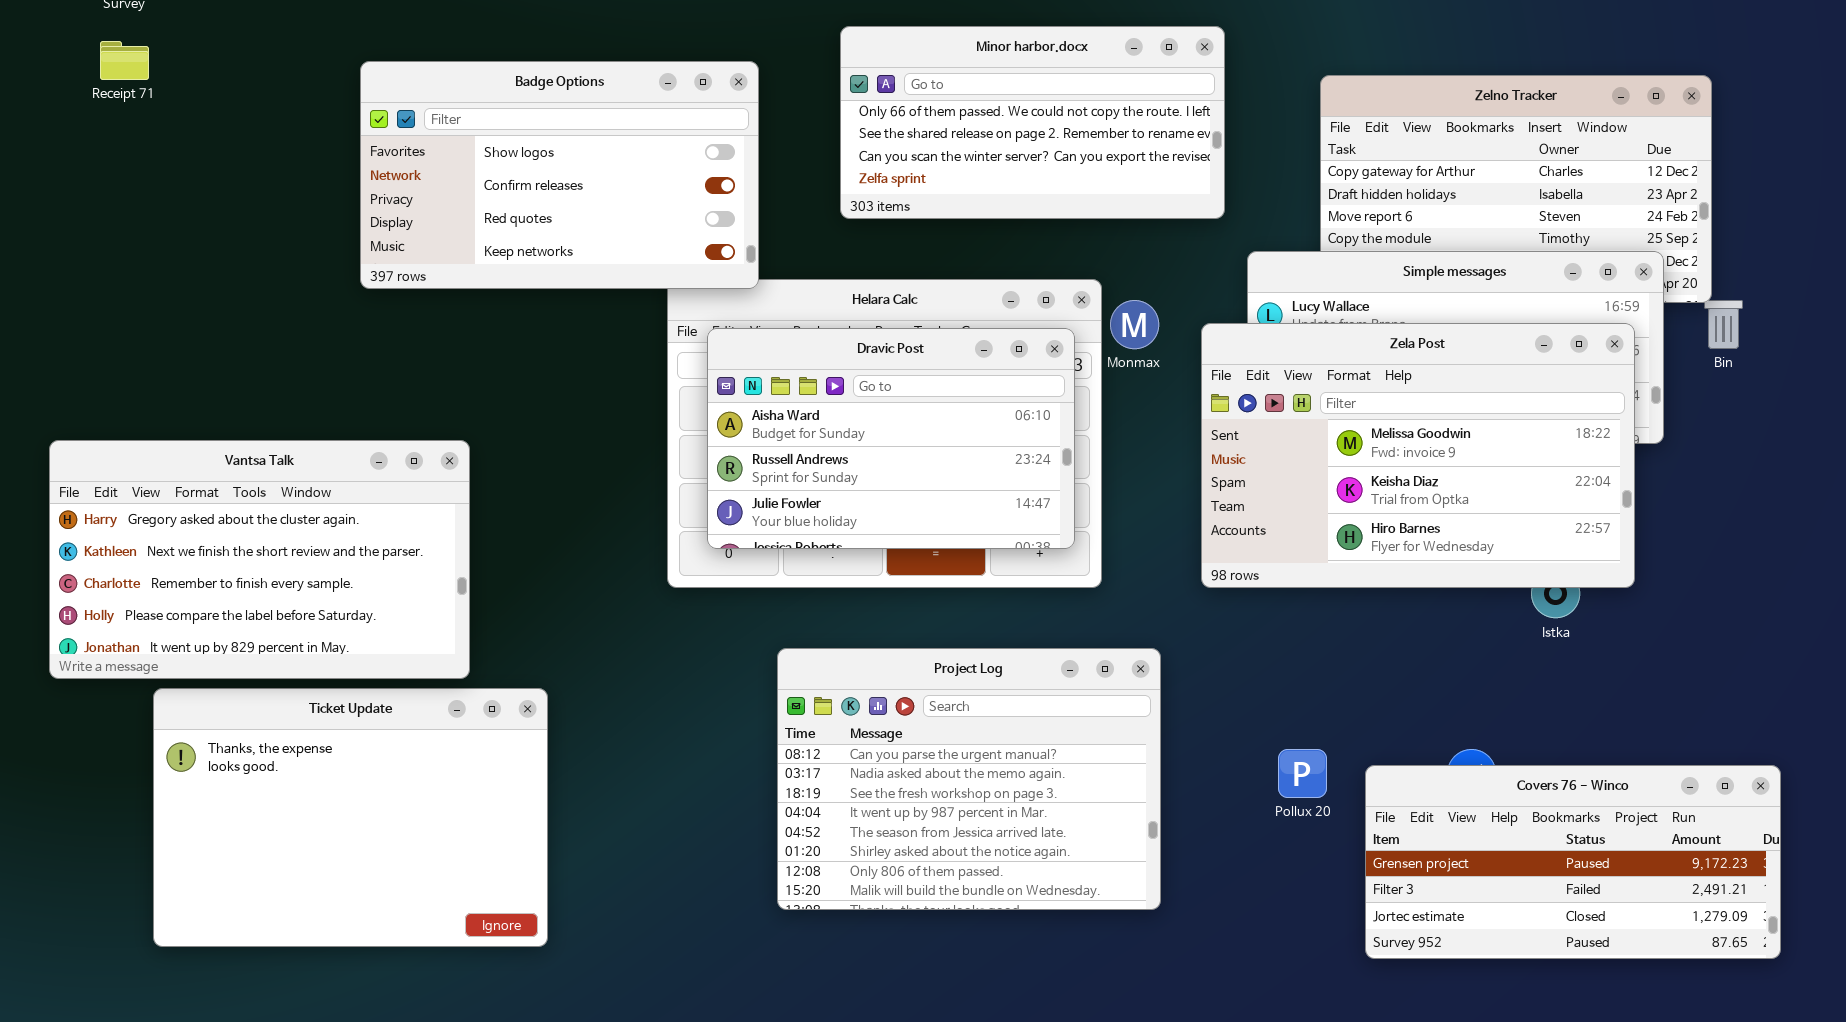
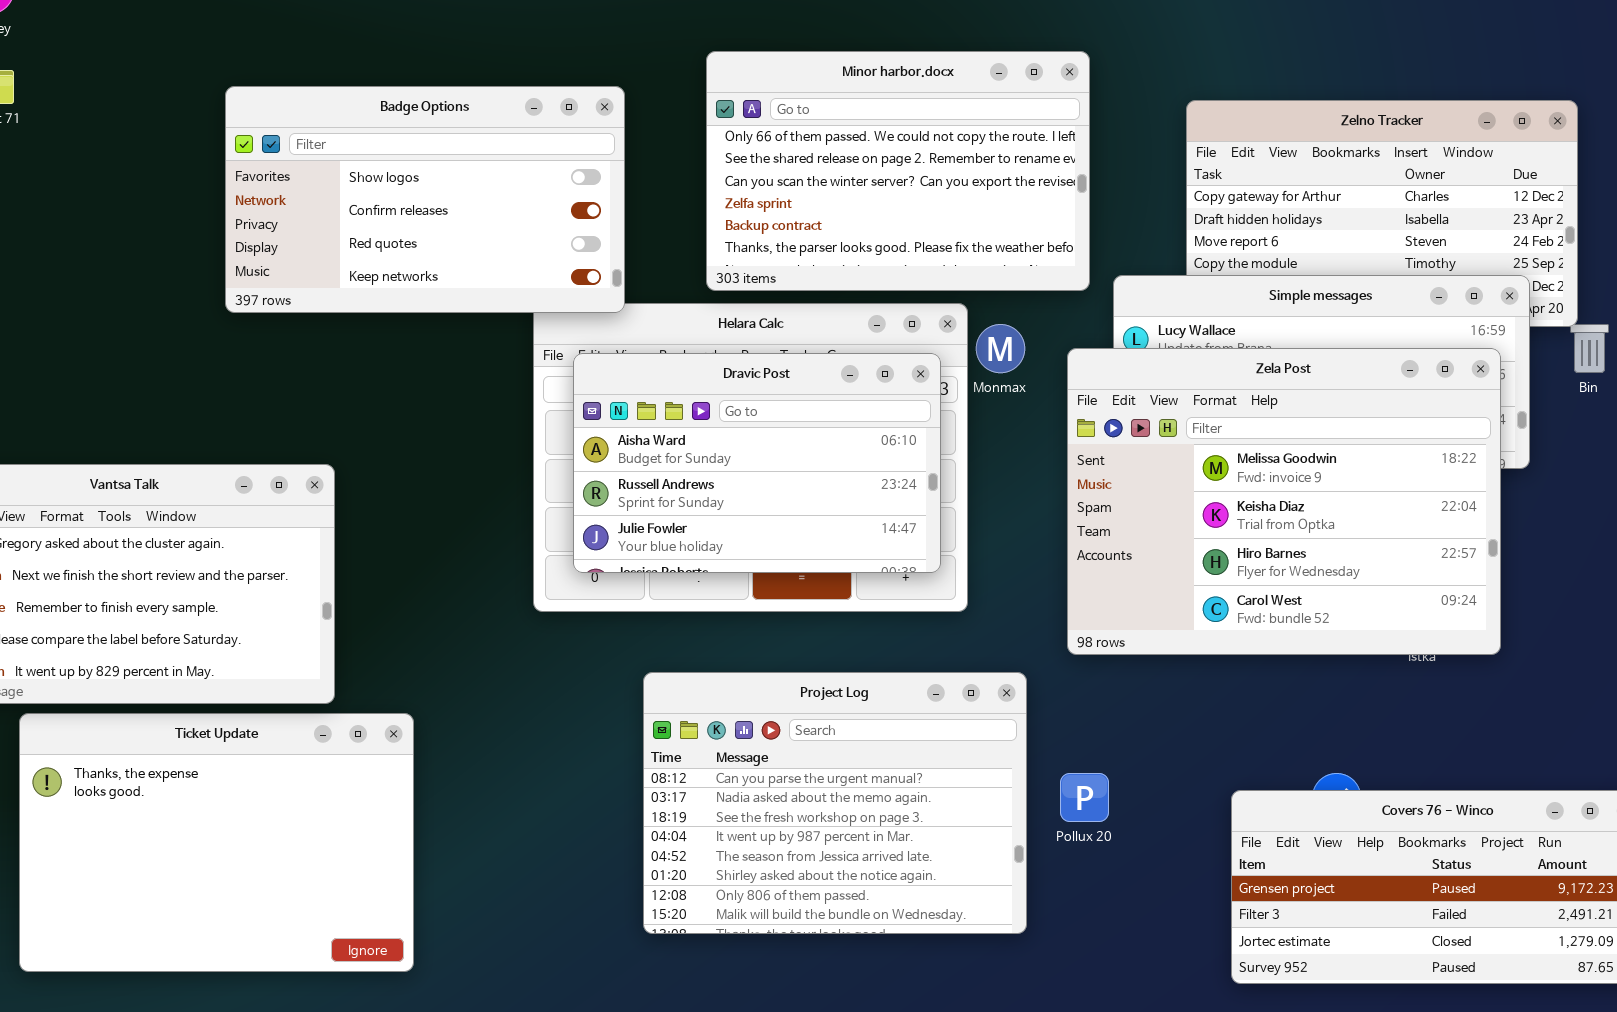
Minor harbor.docx: [840,26,1225,219] -> [706,51,1090,291], resized
Zela Post: [1201,323,1635,588] -> [1067,348,1501,655], resized
Pollux 20: [1278,749,1327,798] -> [1060,773,1109,822], moved

